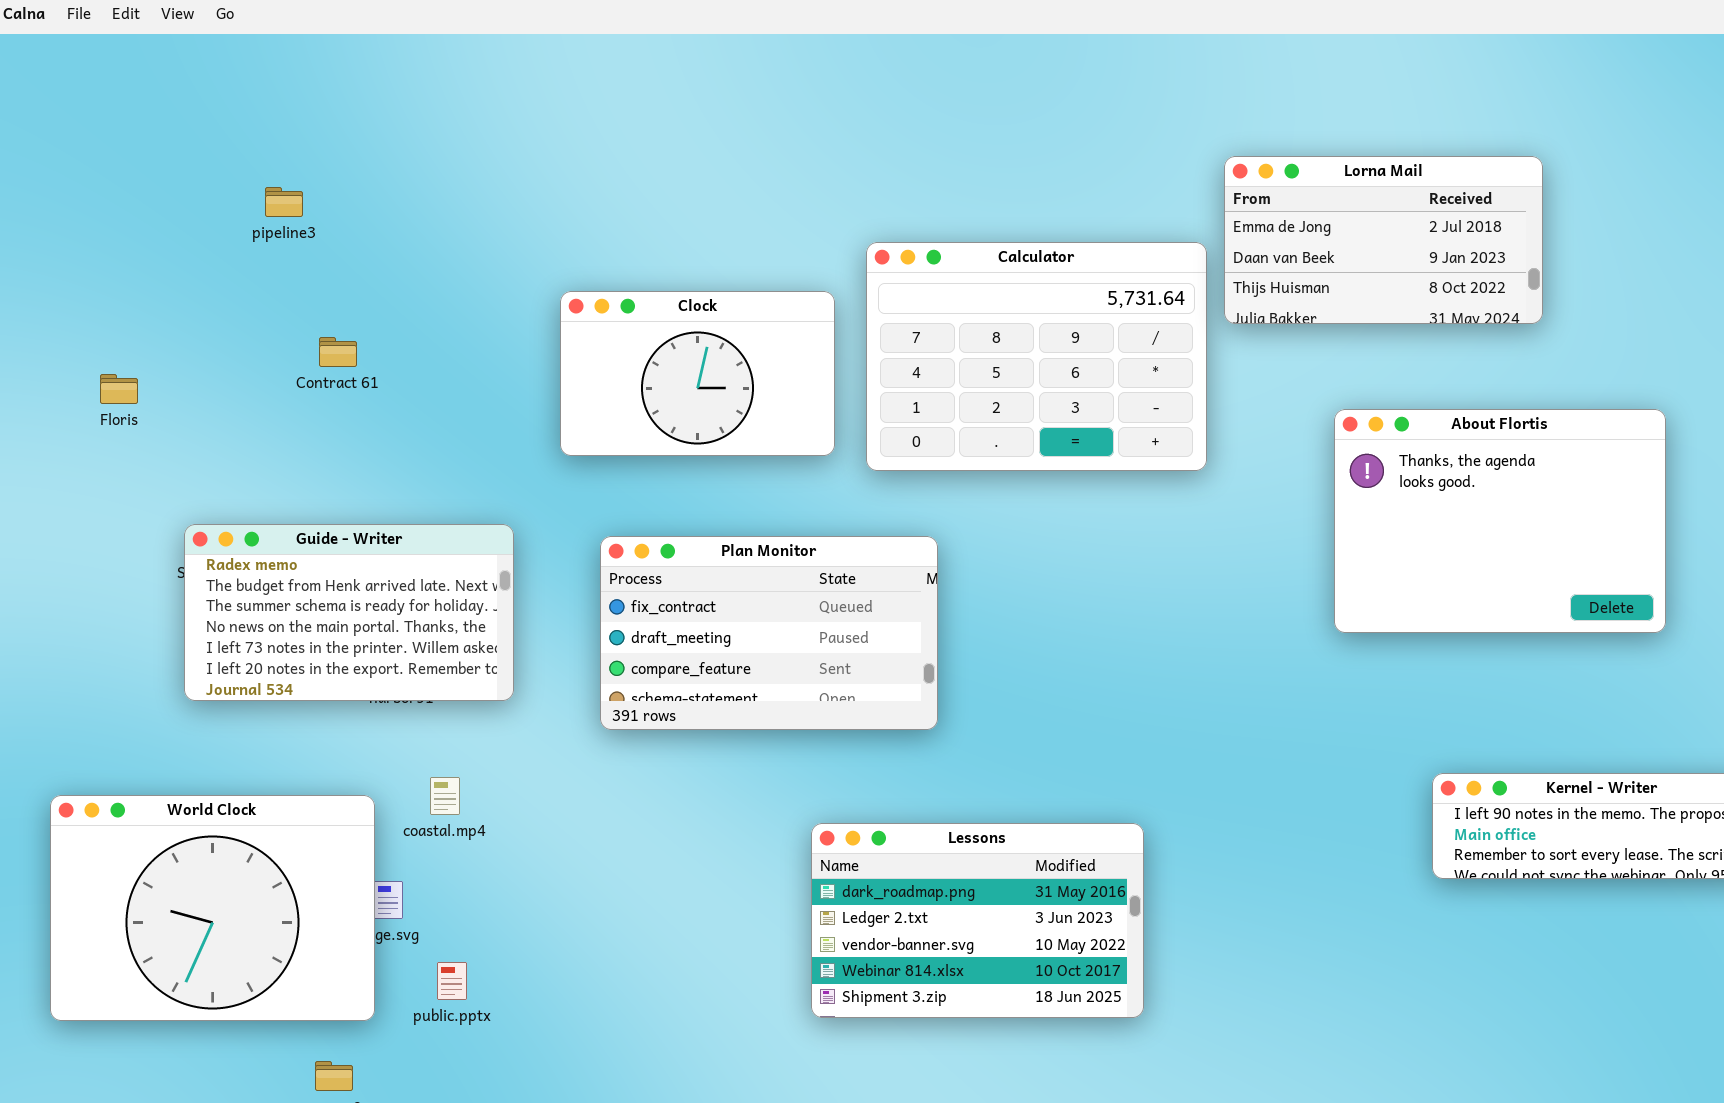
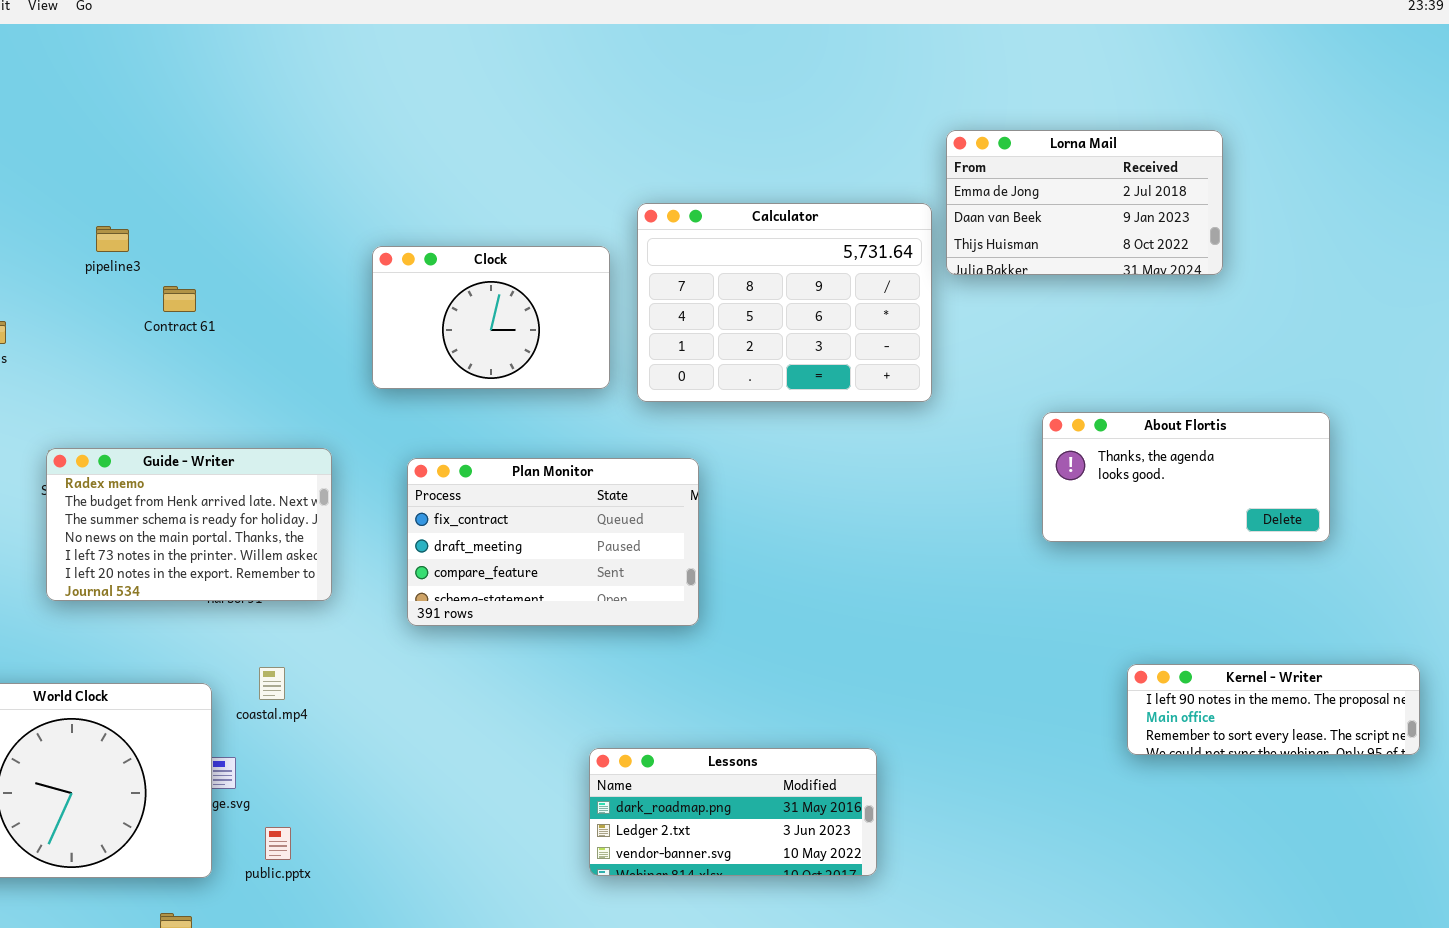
pipeline3: [265,187,303,217] -> [96,226,129,252], moved
About Flortis: [1334,409,1666,633] -> [1042,412,1330,542], resized
Lessons: [811,823,1144,1018] -> [589,748,877,876], resized

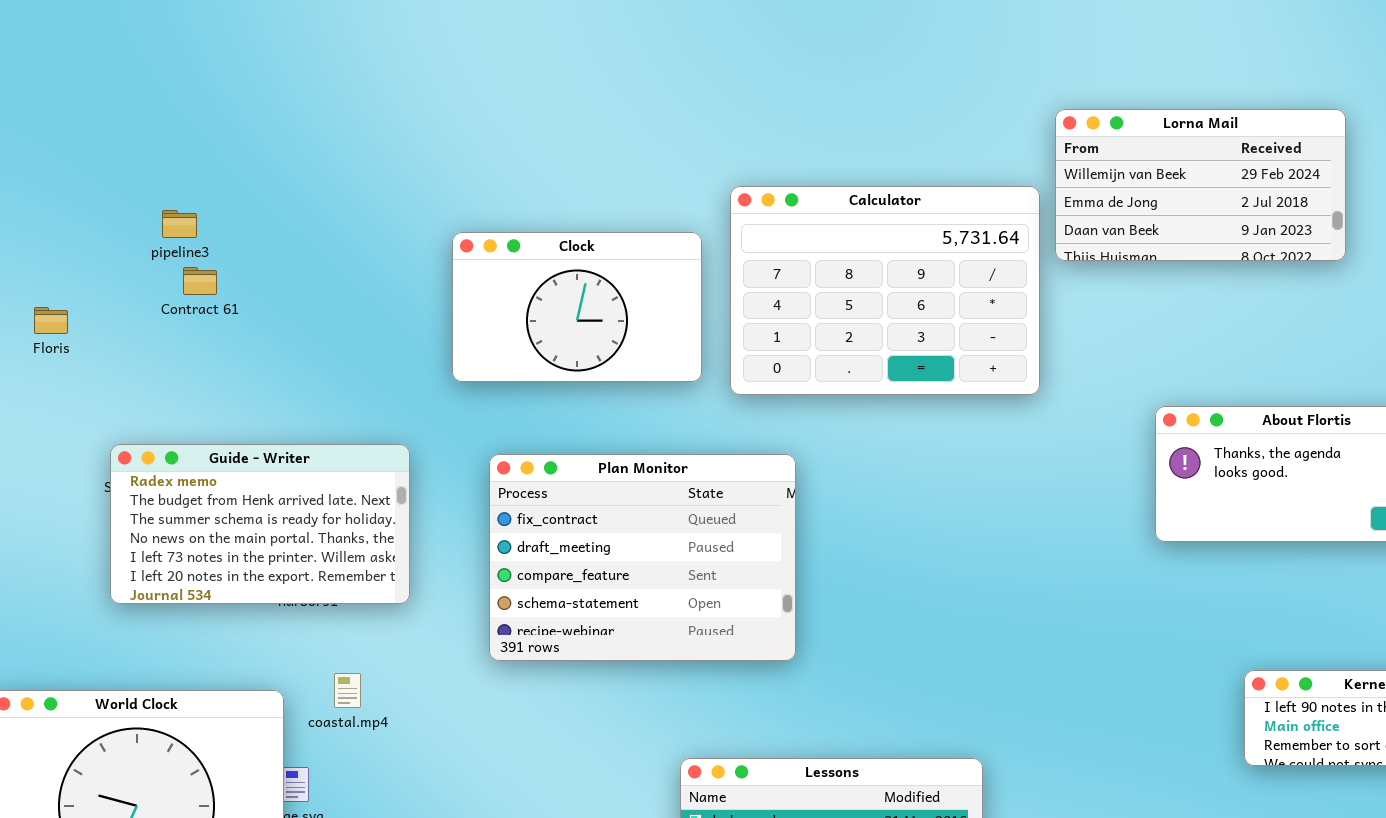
Lorna Mail: [946,130,1223,275] -> [1055,109,1346,261], scrolled up 1 row
Contract 61: [163,286,196,312] -> [183,267,217,295], moved
Plan Monitor: [407,458,699,626] -> [489,454,796,661], resized

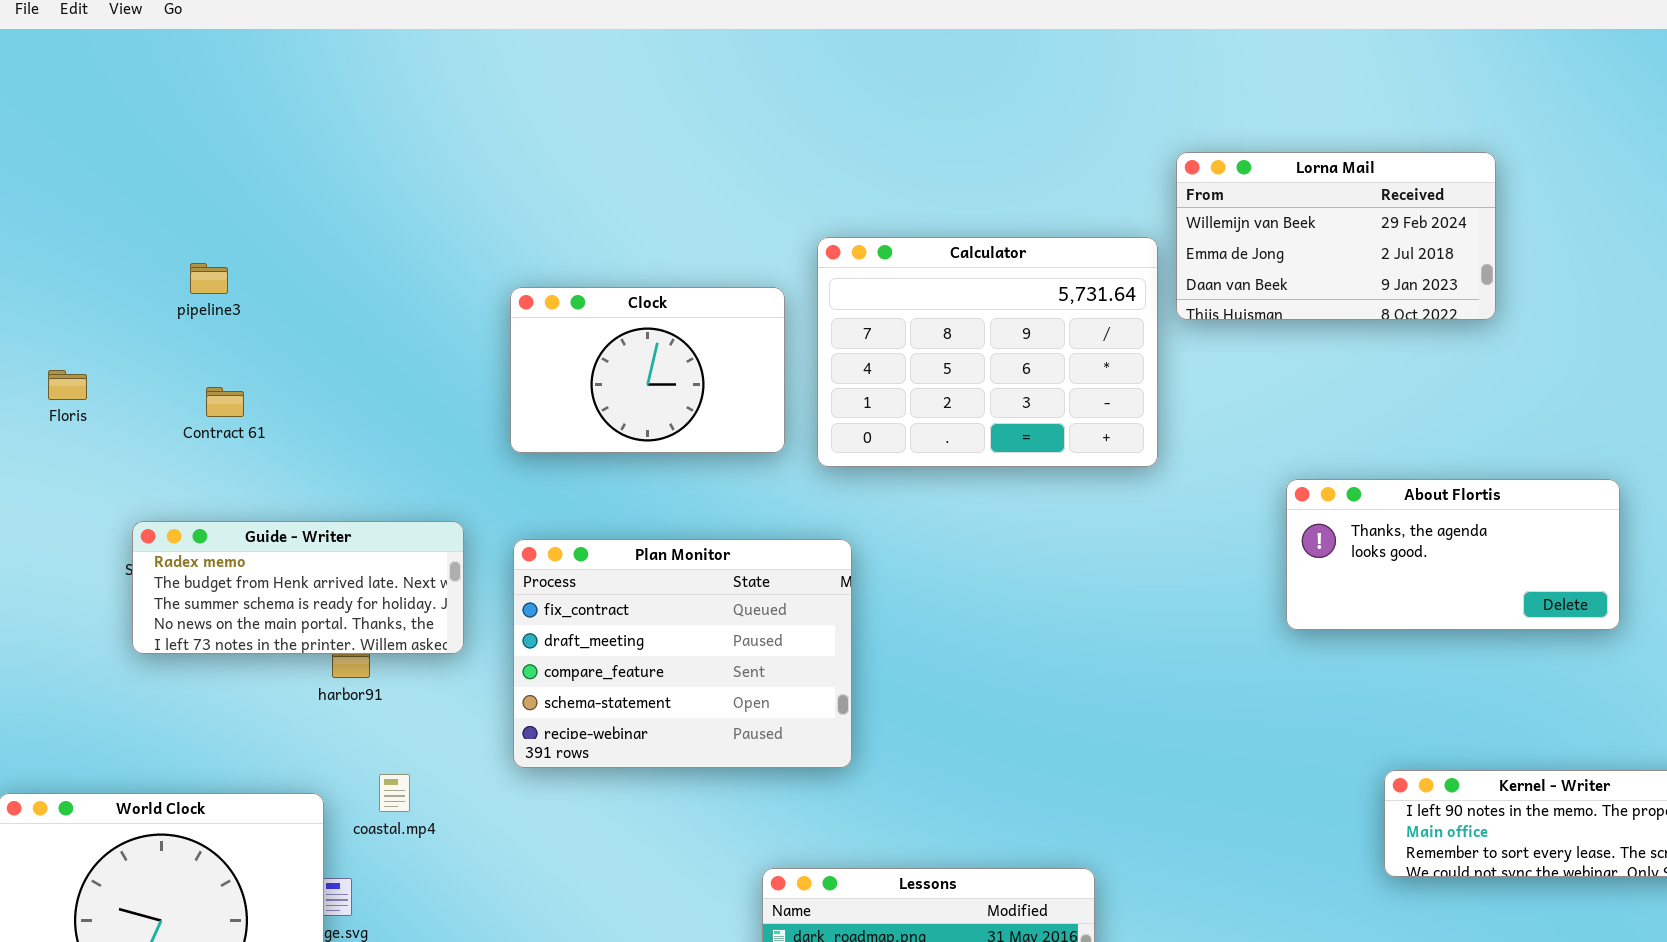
Contract 61: [183,267,217,295] -> [206,387,244,417], moved
Guide - Writer: [110,444,410,604] -> [132,521,464,654], resized
Plan Monitor: [489,454,796,661] -> [513,539,852,768], moved

